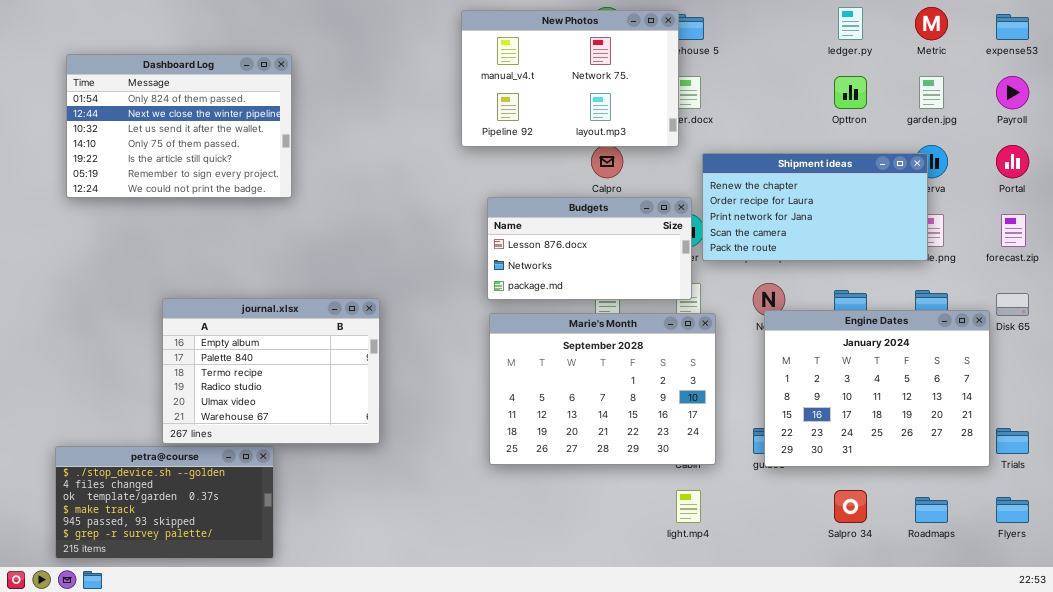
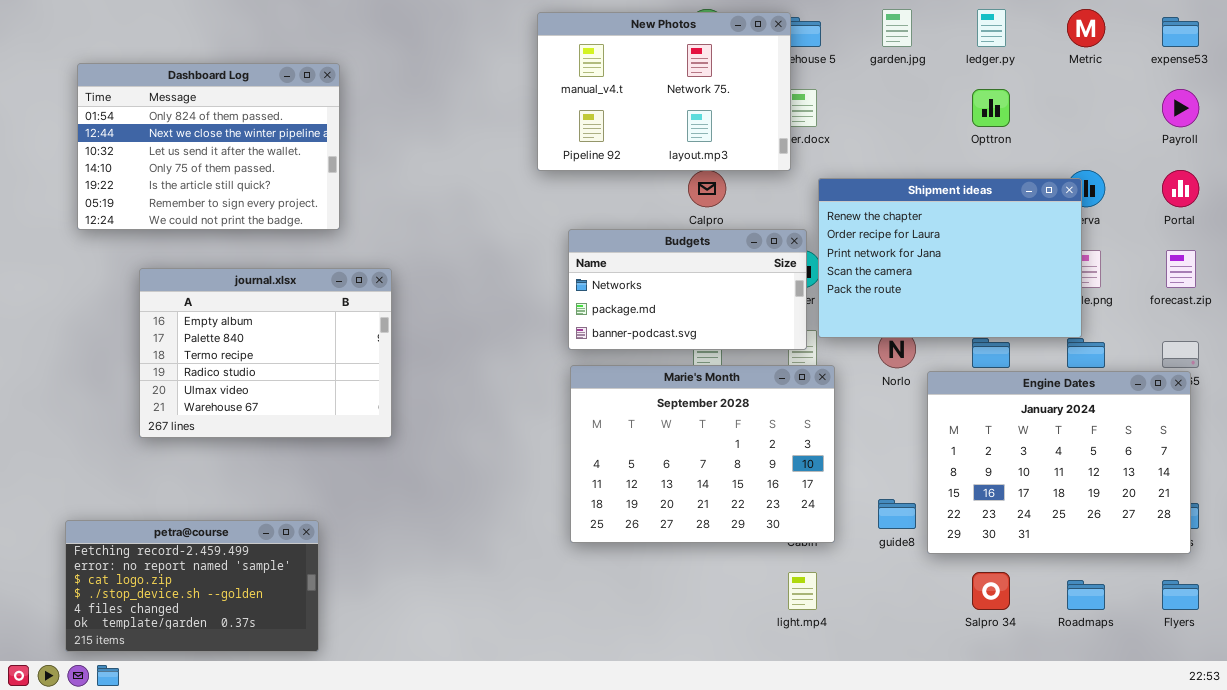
garden.jpg: [919,76,944,109] -> [882,9,912,47], moved
Shipment ideas: [702,153,928,261] -> [818,178,1082,338], resized
Budgets: [487,197,692,300] -> [568,229,807,350], scrolled down 1 row
journal.xlsx: [162,298,380,444] -> [139,268,392,438], moved
Engine Dates: [764,310,990,467] -> [927,371,1191,554], moved
petra@course: [55,446,274,559] -> [65,520,319,652], scrolled up 3 rows

